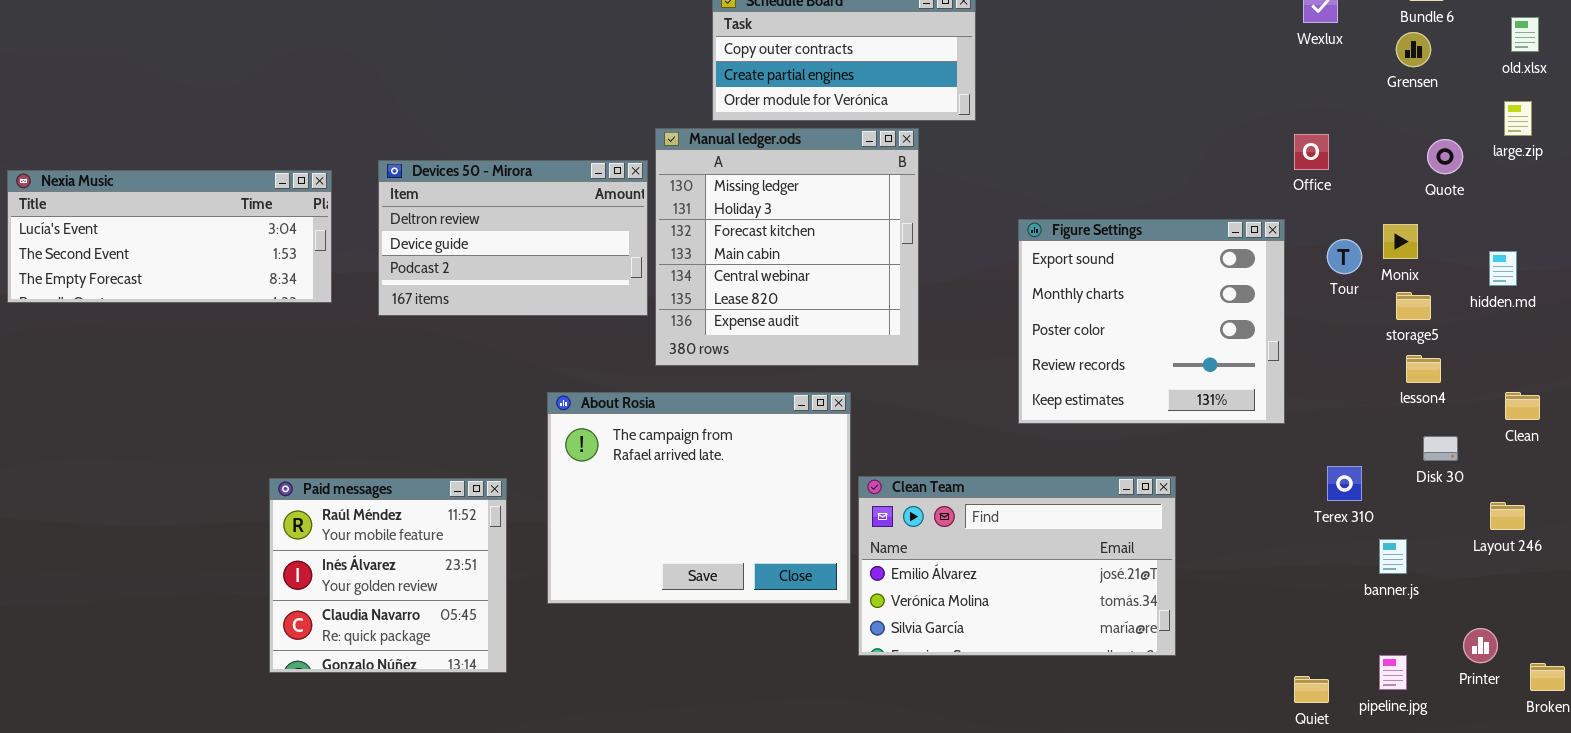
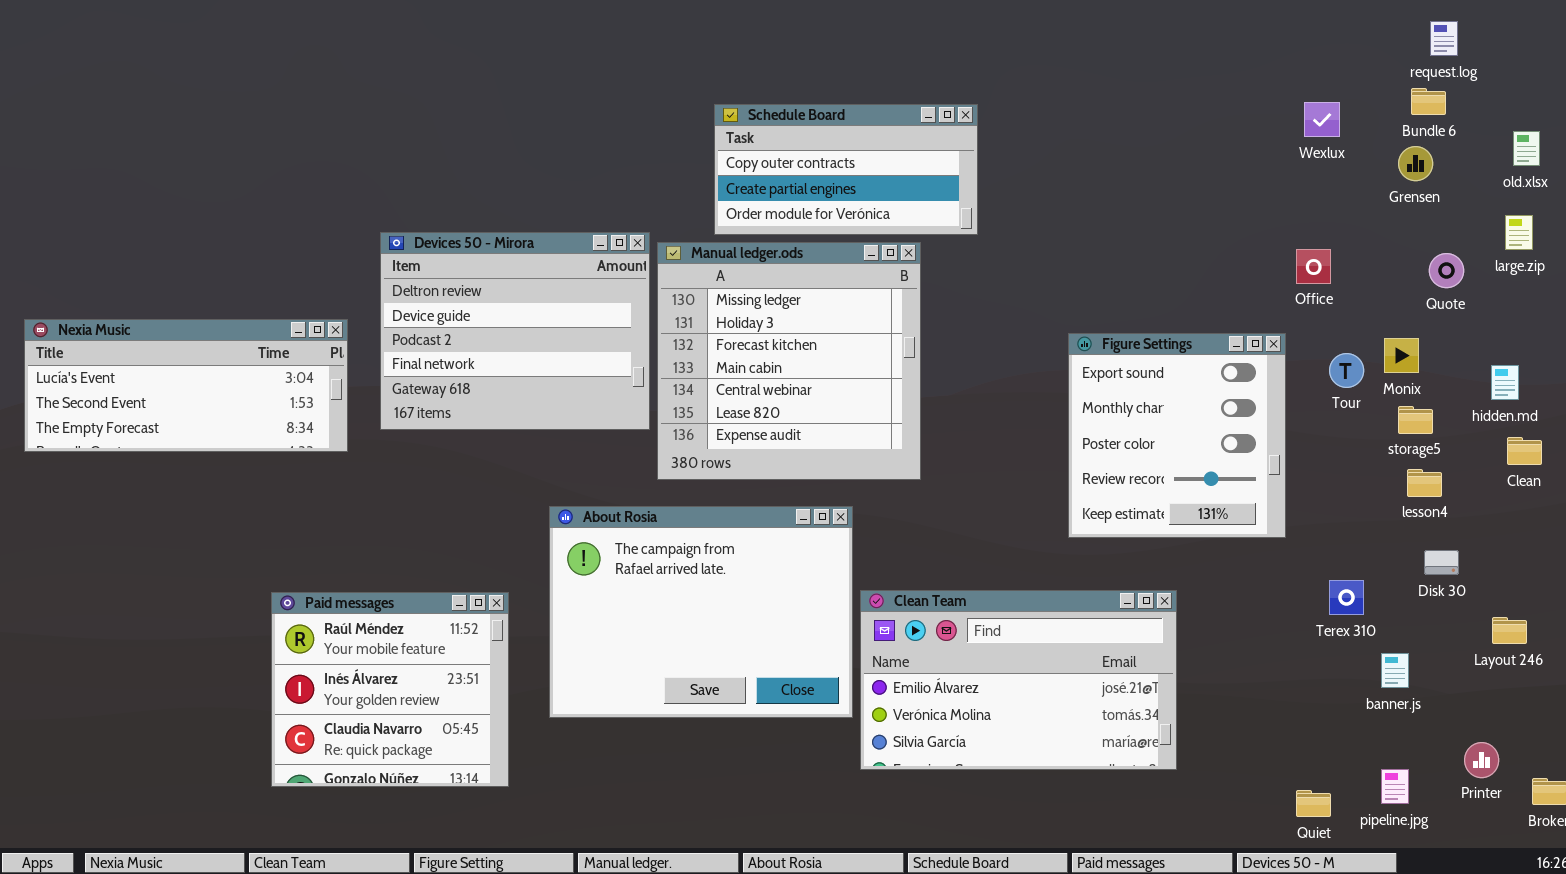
Devices 50 - Mirora: [378,160,648,316] -> [380,232,650,430], resized
Nexia Music: [7,170,332,303] -> [24,319,348,452], moved
Figure Settings: [1018,219,1285,424] -> [1068,333,1286,538], resized
Clean: [1505,392,1540,420] -> [1507,437,1542,465], moved

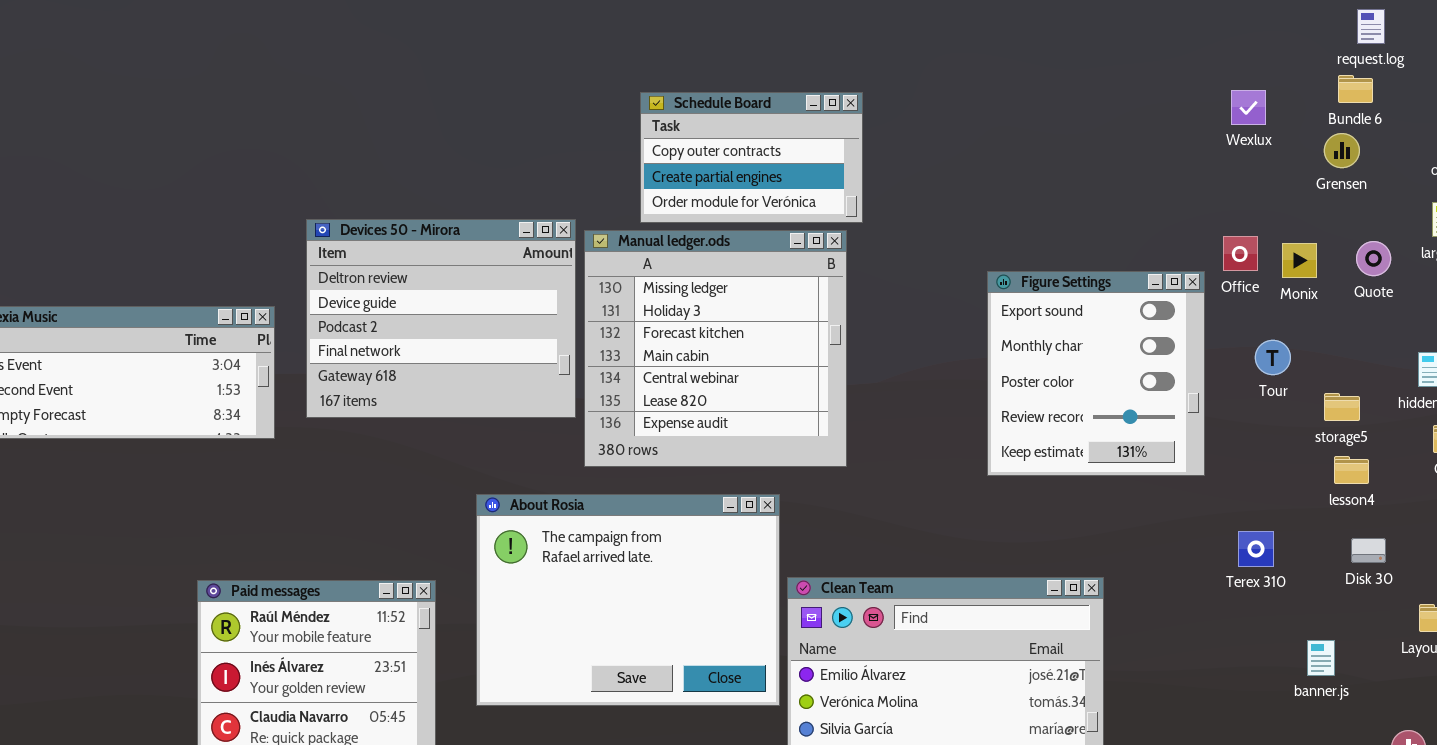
Schedule Board: [714,104,978,235] -> [640,92,863,223], resized
Figure Settings: [1068,333,1286,538] -> [987,271,1205,476], moved
Monix: [1384,338,1419,373] -> [1282,243,1317,278], moved
Terex 310: [1329,580,1364,615] -> [1238,531,1274,567], moved

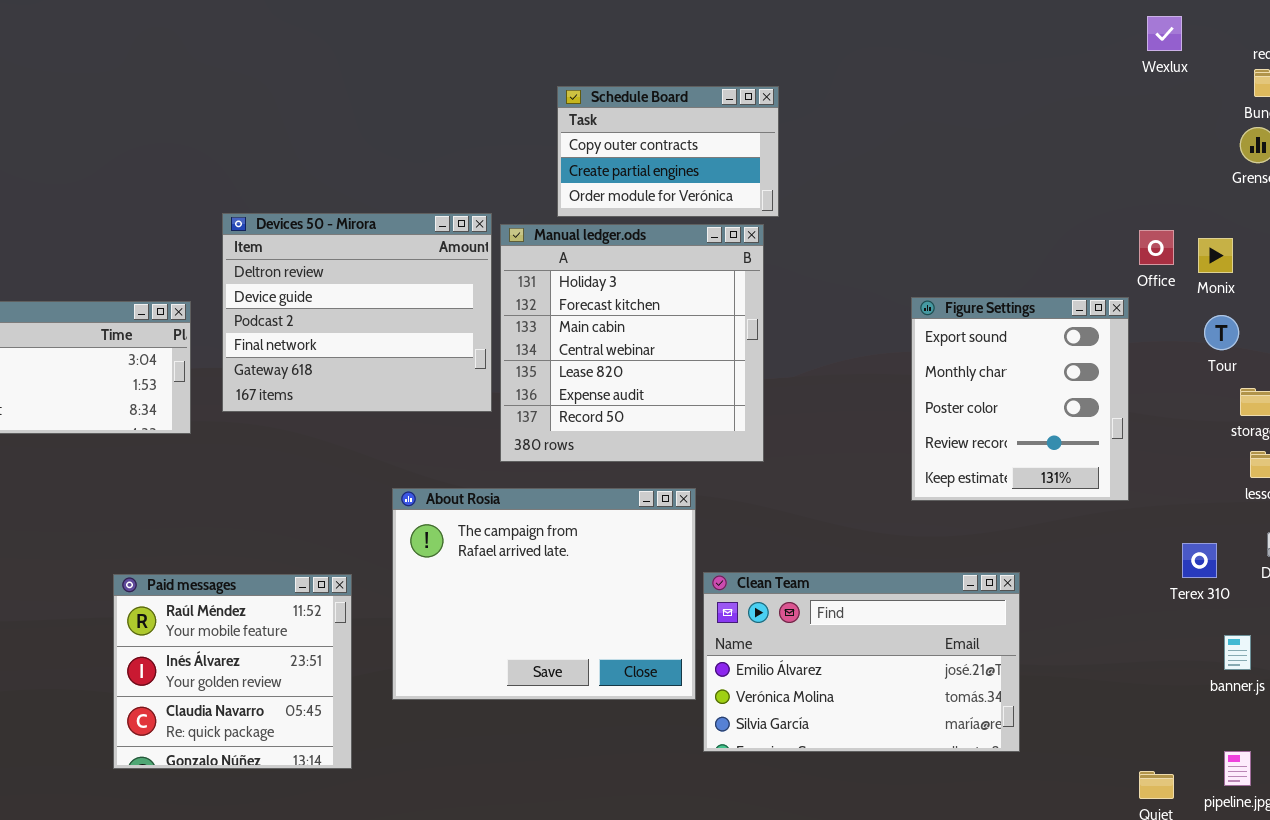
Wexlux: [1231,90,1266,125] -> [1147,16,1182,51], moved
Manual ledger.ods: [584,230,847,467] -> [500,224,764,462], scrolled down 1 row
Figure Settings: [987,271,1205,476] -> [911,297,1129,501], moved
Tour: [1255,340,1291,375] -> [1204,315,1239,350], moved
Terex 310: [1238,531,1274,567] -> [1182,543,1217,578], moved

